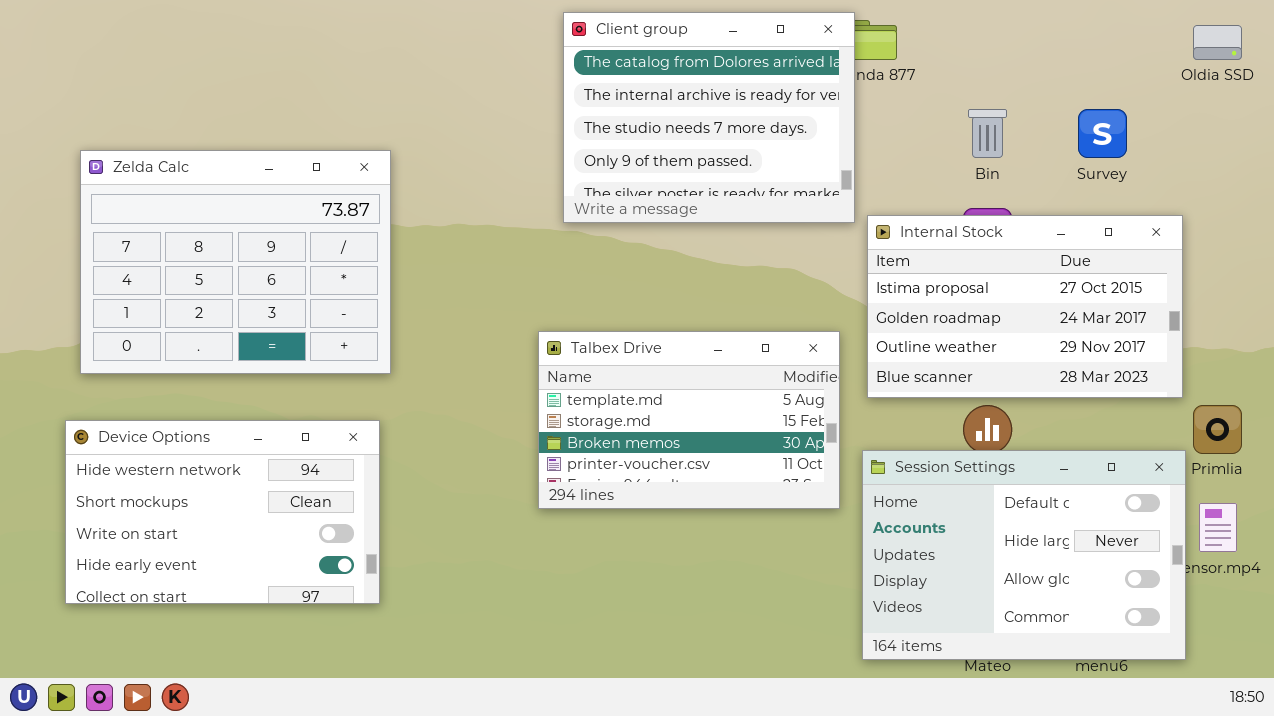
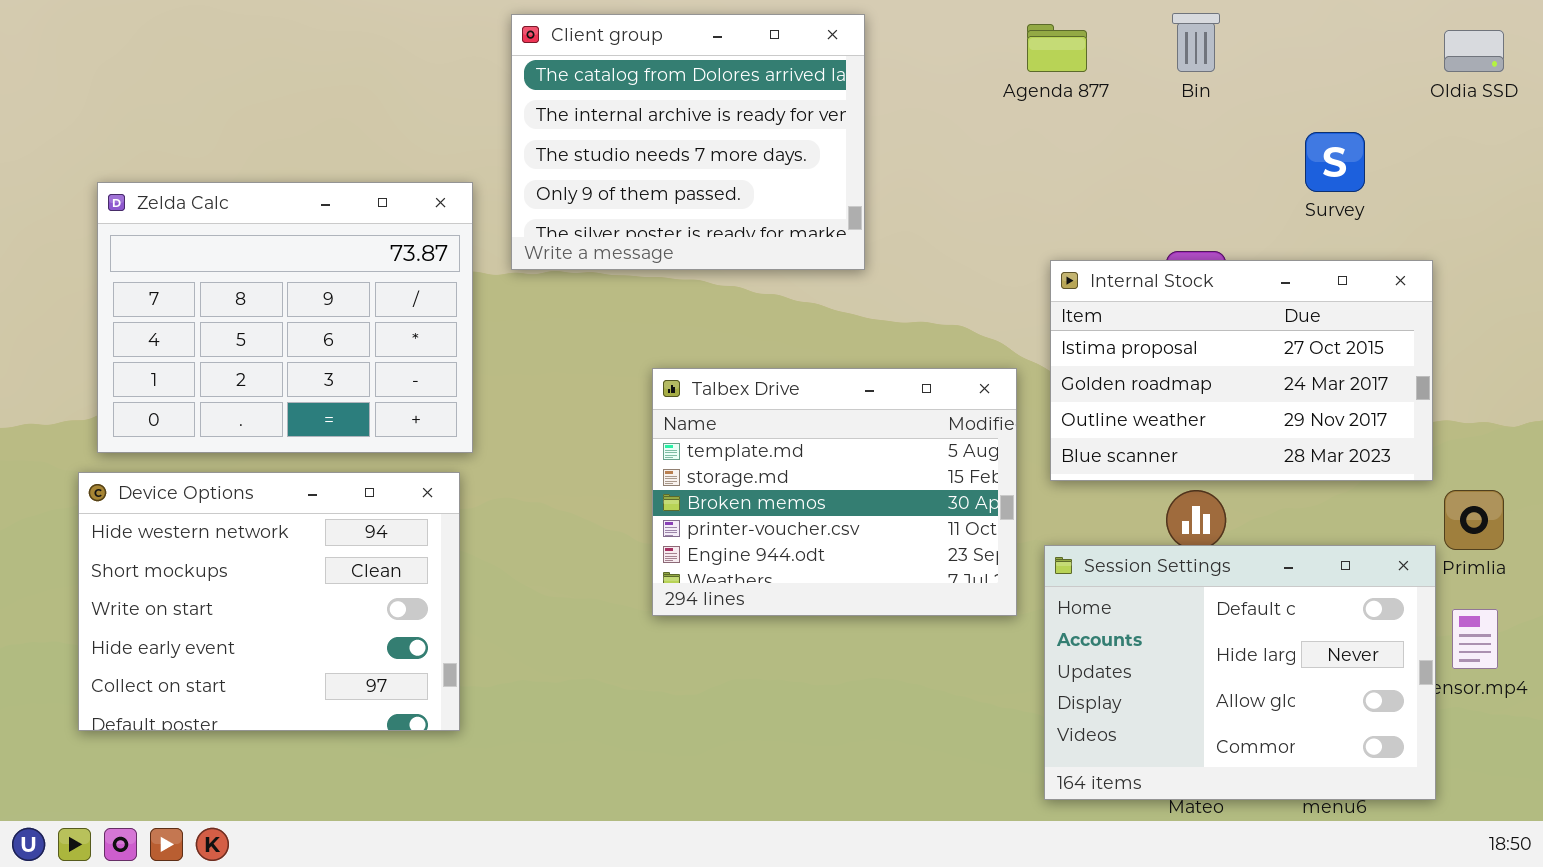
Client group: [563,12,855,223] -> [511,14,865,270], moved
Bin: [968,109,1007,158] -> [1172,13,1220,72], moved
Talbex Drive: [538,331,840,509] -> [652,368,1017,616], resized
Device Options: [65,420,380,604] -> [78,472,460,731], resized

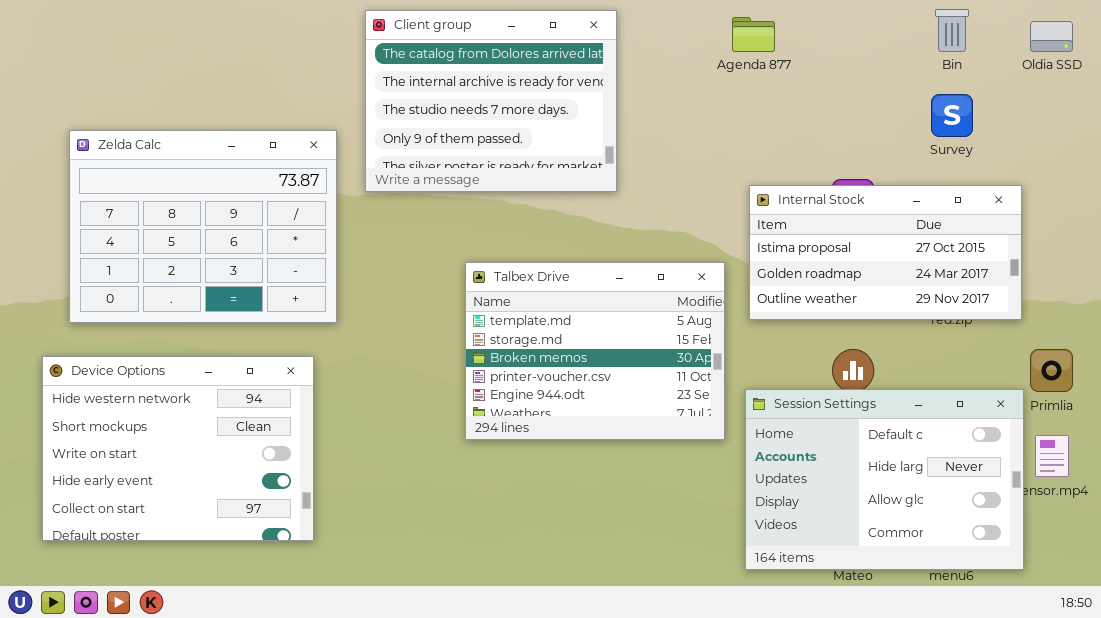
Bin: [1172,13,1220,72] -> [935,9,969,52], moved
Internal Stock: [1050,260,1433,481] -> [749,185,1022,320], resized
Device Options: [78,472,460,731] -> [42,356,314,541], moved

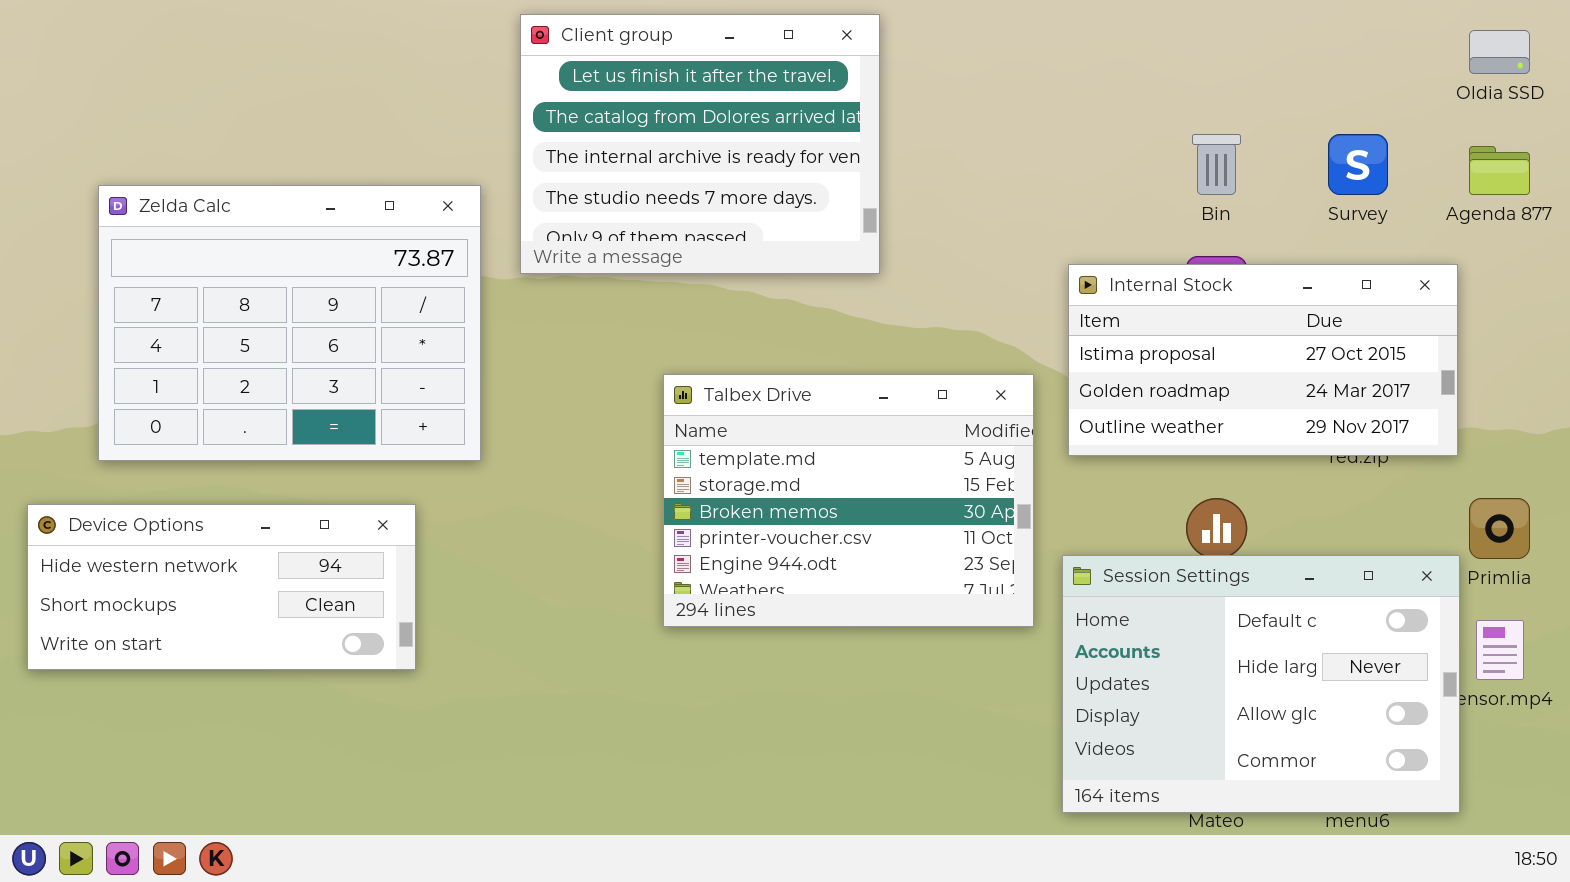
Bin: [935,9,969,52] -> [1192,134,1241,195], moved
Client group: [365,10,617,192] -> [520,14,880,274], scrolled up 1 row
Agenda 877: [732,17,775,52] -> [1469,146,1530,195], moved
Device Options: [42,356,314,541] -> [27,504,416,670], moved, resized

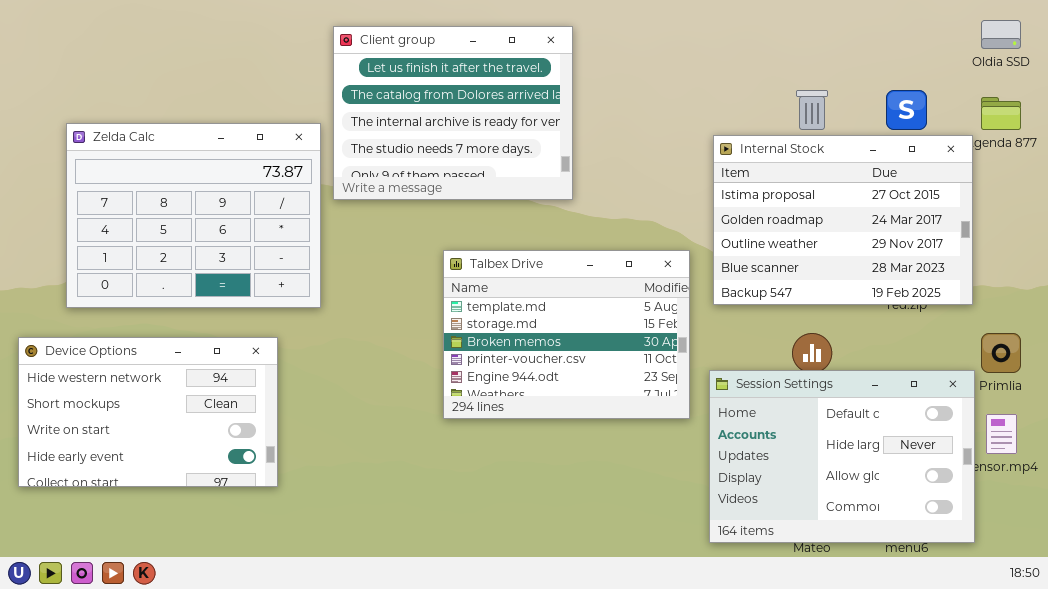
Client group: [520,14,880,274] -> [333,26,573,200], moved
Internal Stock: [1068,264,1458,456] -> [713,135,973,305], resized
Device Options: [27,504,416,670] -> [18,337,278,487], resized

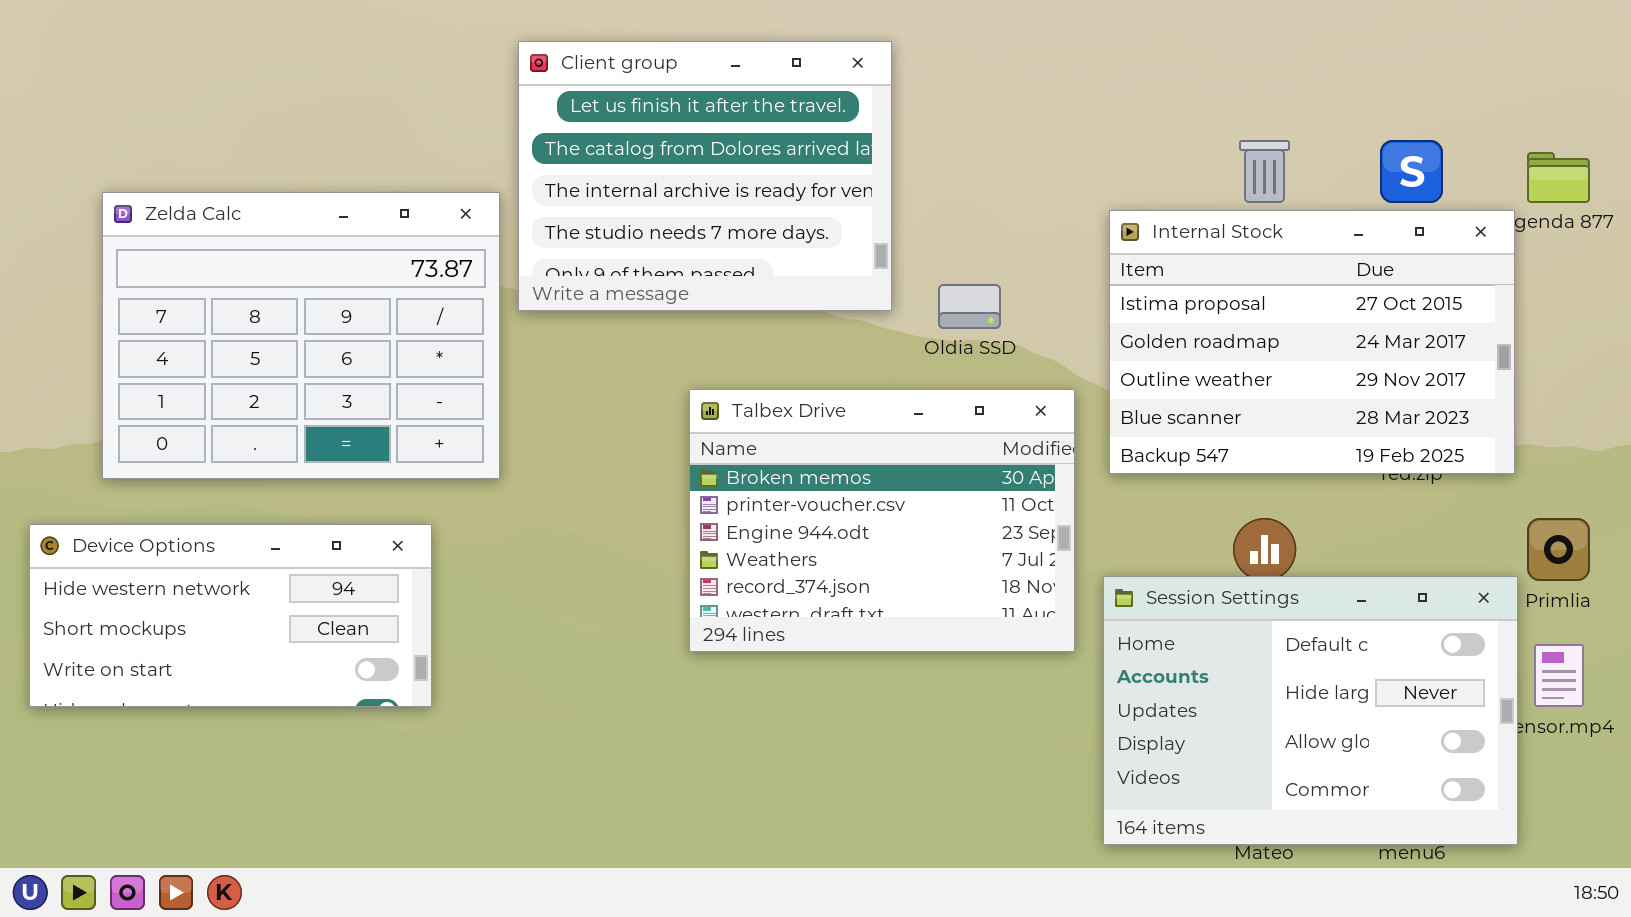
Oldia SSD: [981,20,1021,49] -> [938,284,1001,329], moved
Talbex Drive: [443,250,690,419] -> [689,389,1075,652], scrolled down 2 rows
Device Options: [18,337,278,487] -> [29,524,432,707], resized

